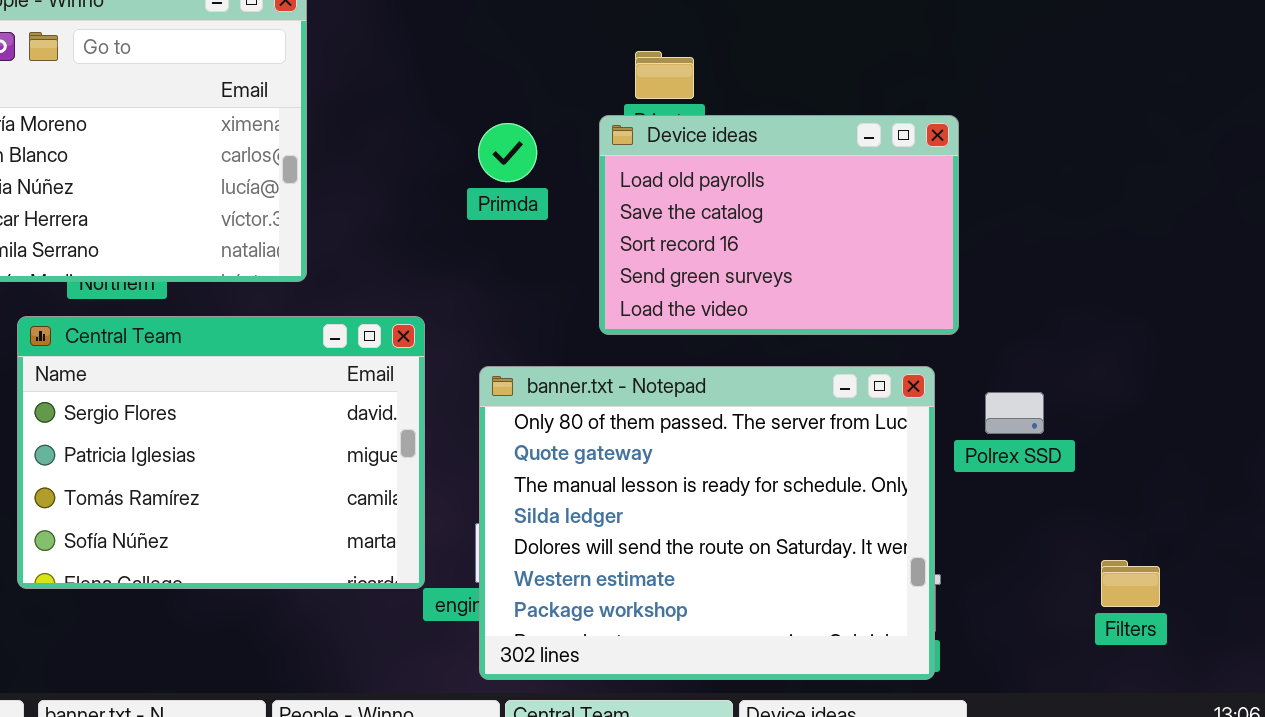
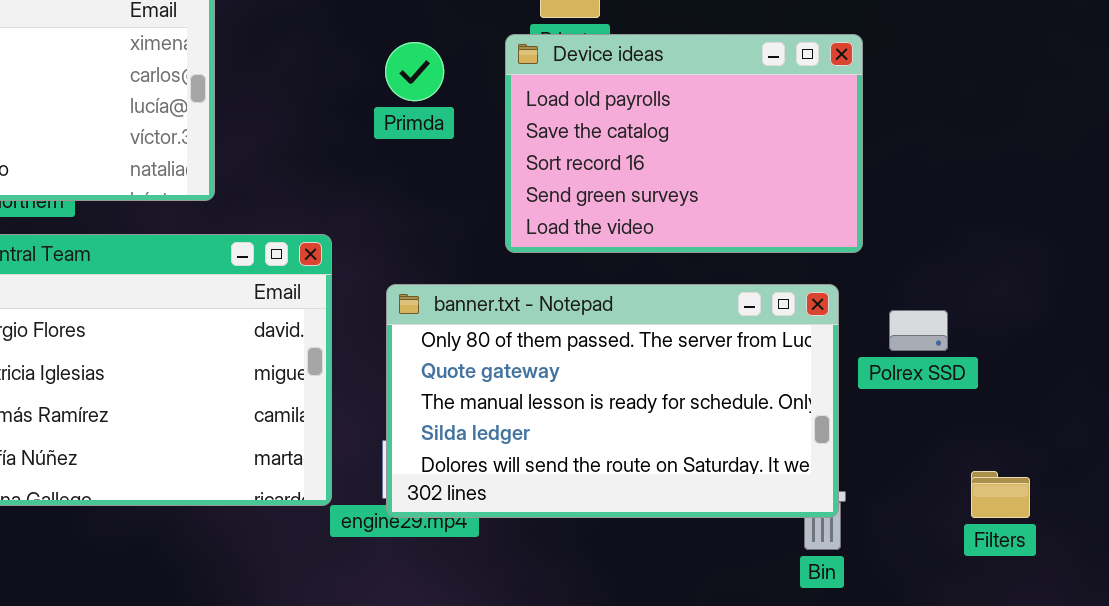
banner.txt - Notepad: [479,366,935,680] -> [386,284,839,518], resized
Filters: [1101,560,1160,607] -> [971,471,1030,518], moved

